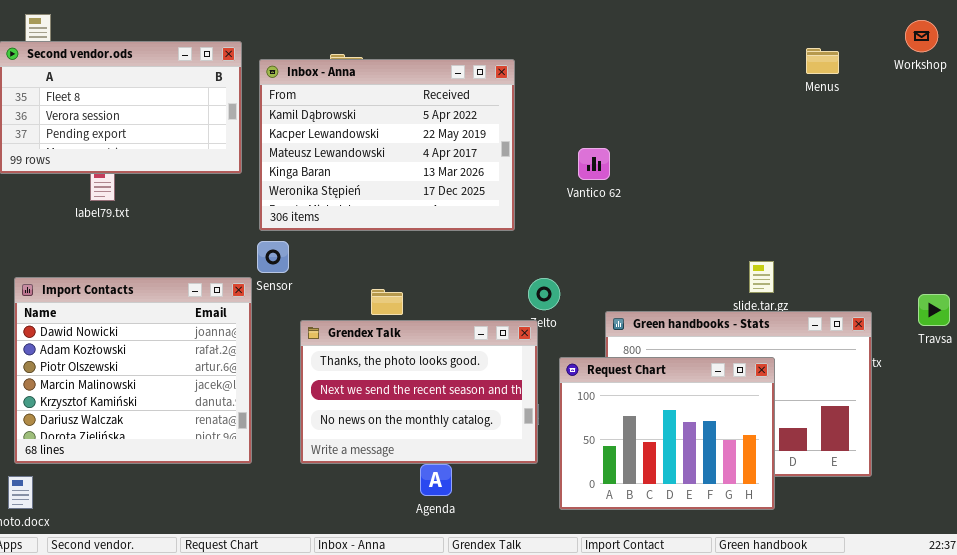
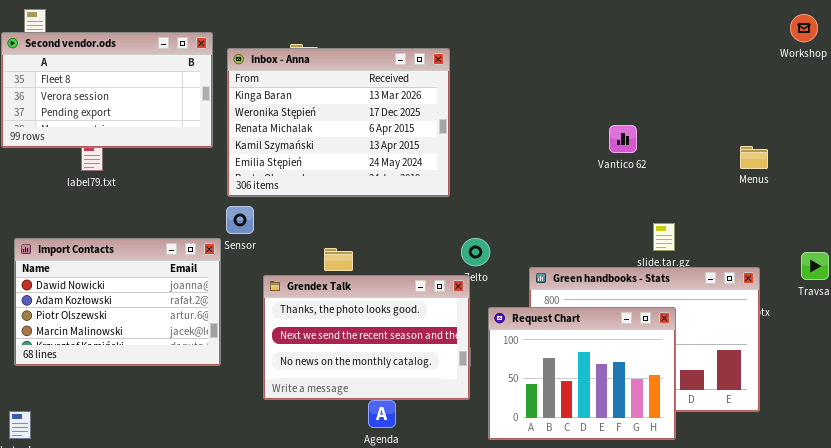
Menus: [806,48,839,74] -> [740,146,768,169], moved
Inbox - Anna: [259,59,515,231] -> [227,48,450,197], scrolled down 3 rows
Vantico 62: [578,148,610,180] -> [609,125,637,153], moved
Import Contacts: [14,277,252,464] -> [14,238,221,366], resized

